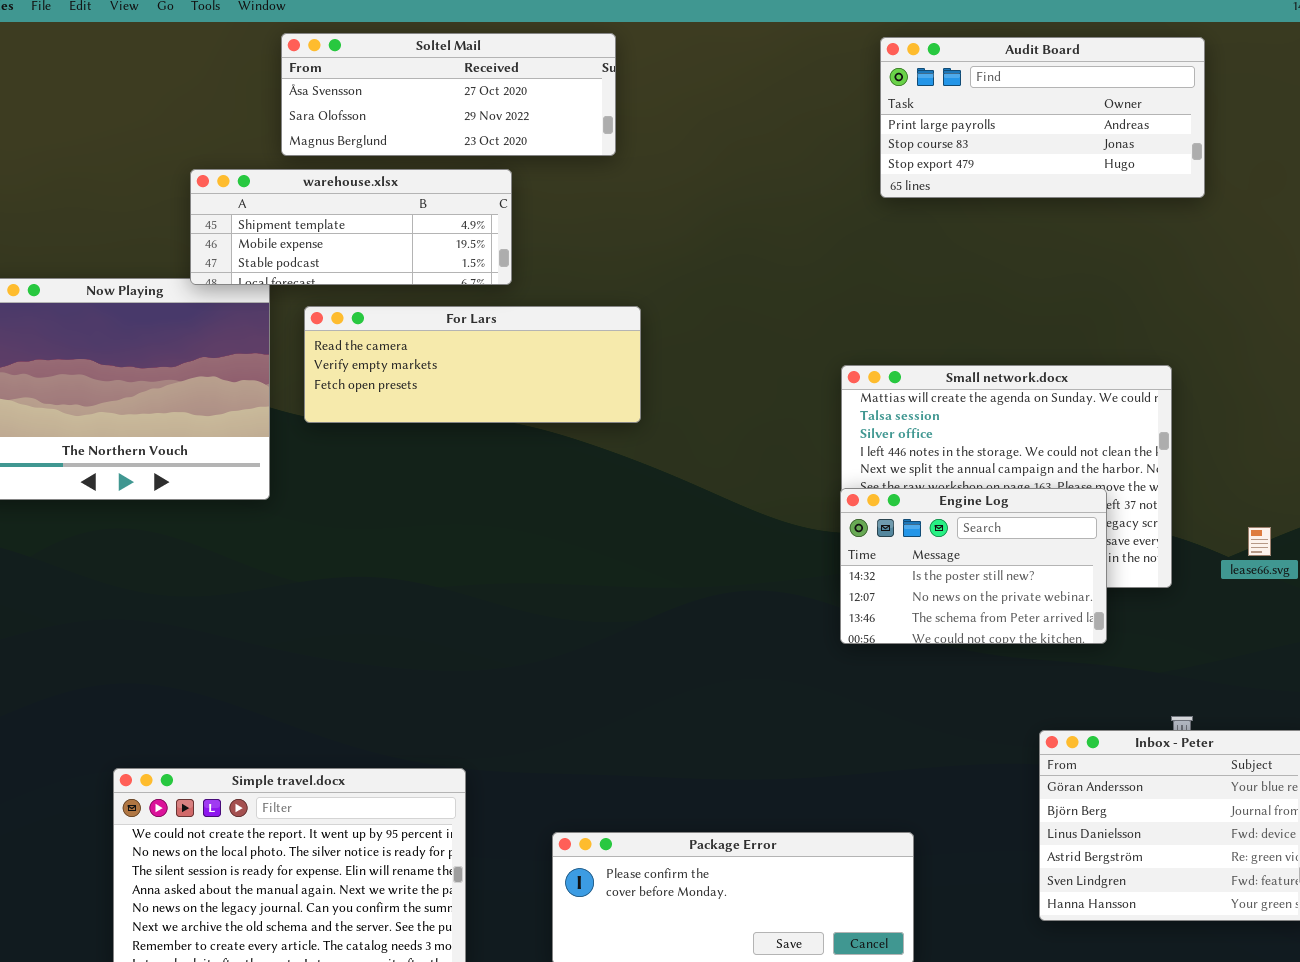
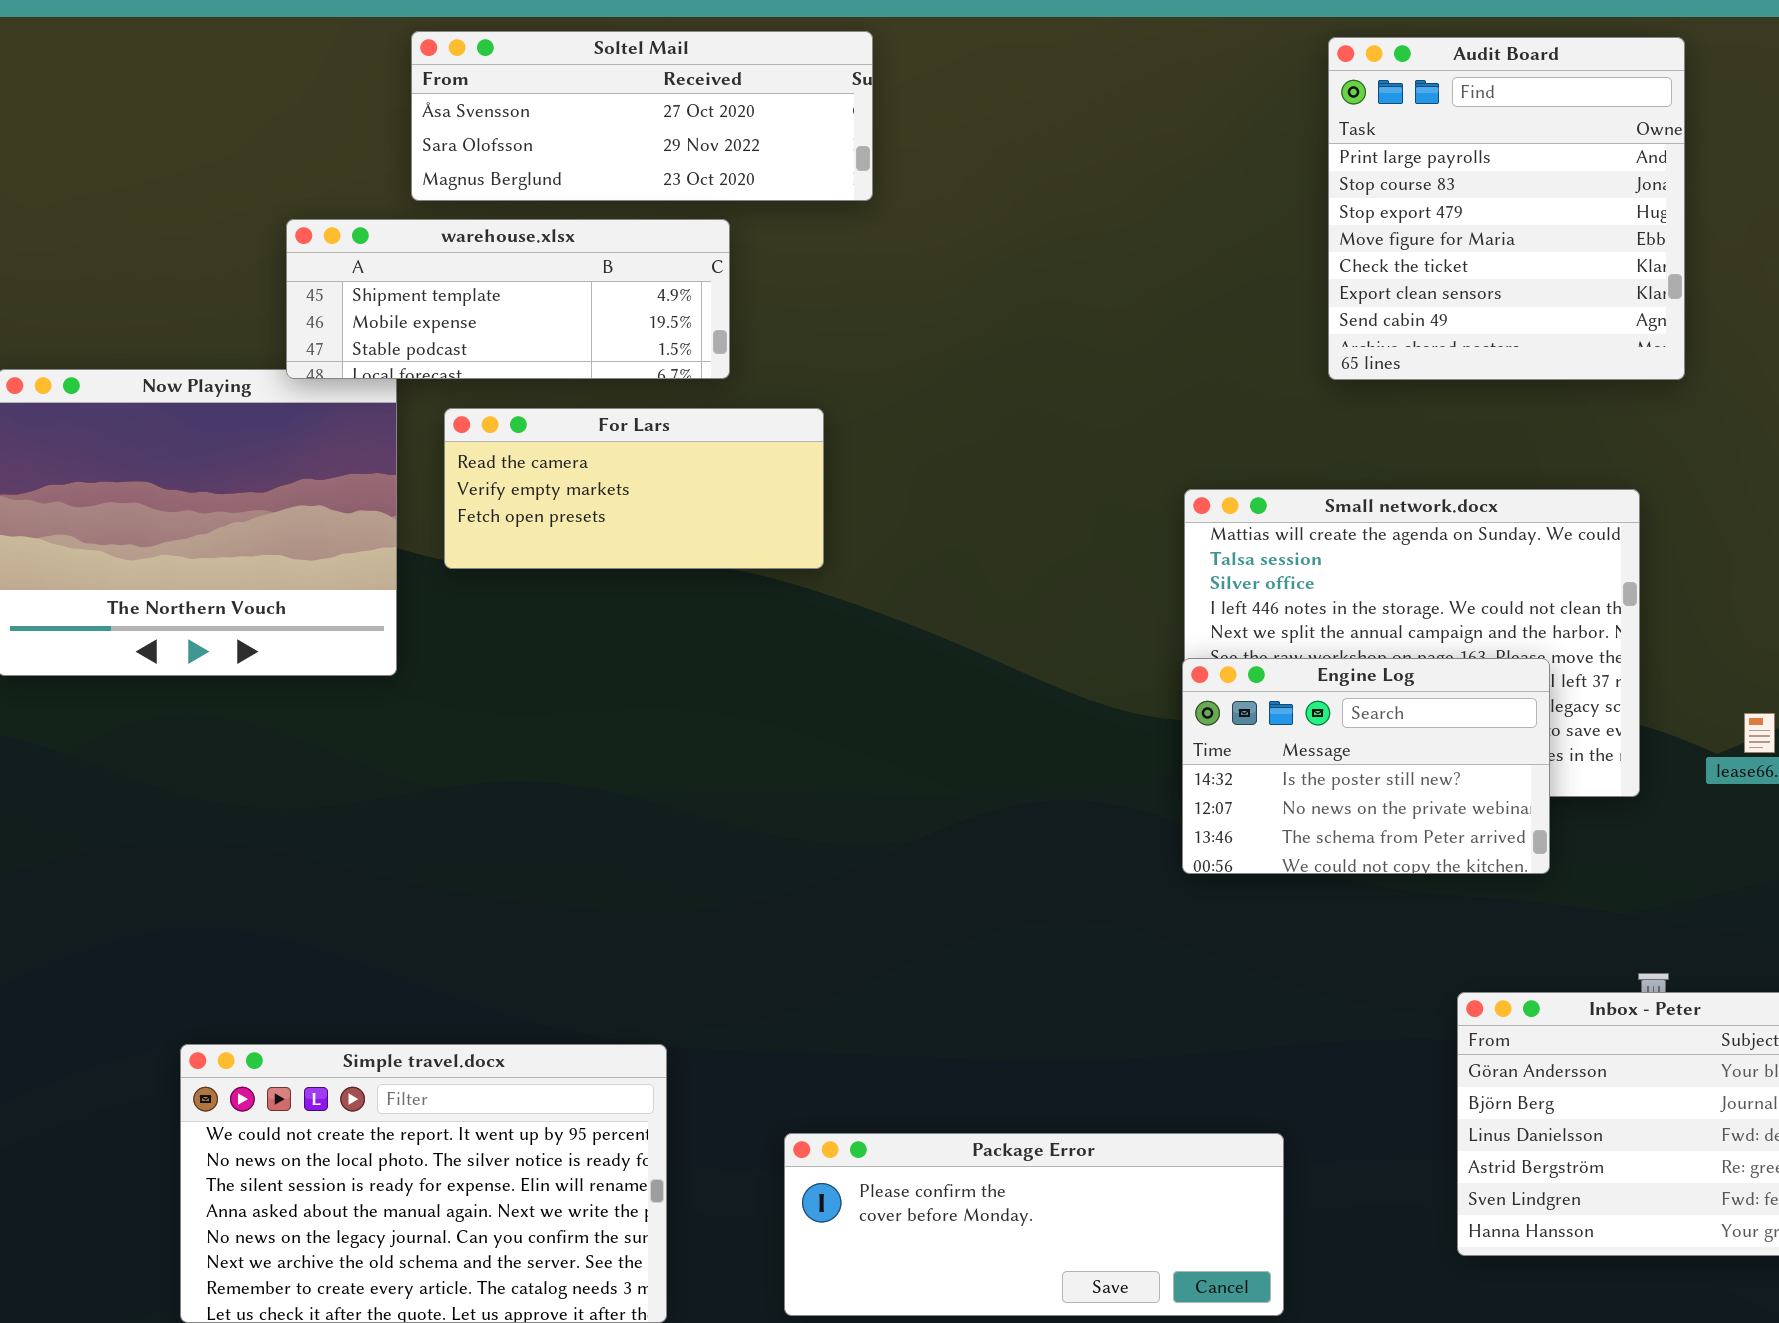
Audit Board: [880,37,1205,198] -> [1328,37,1685,380], resized
For Lars: [304,306,641,423] -> [444,408,824,569], resized

